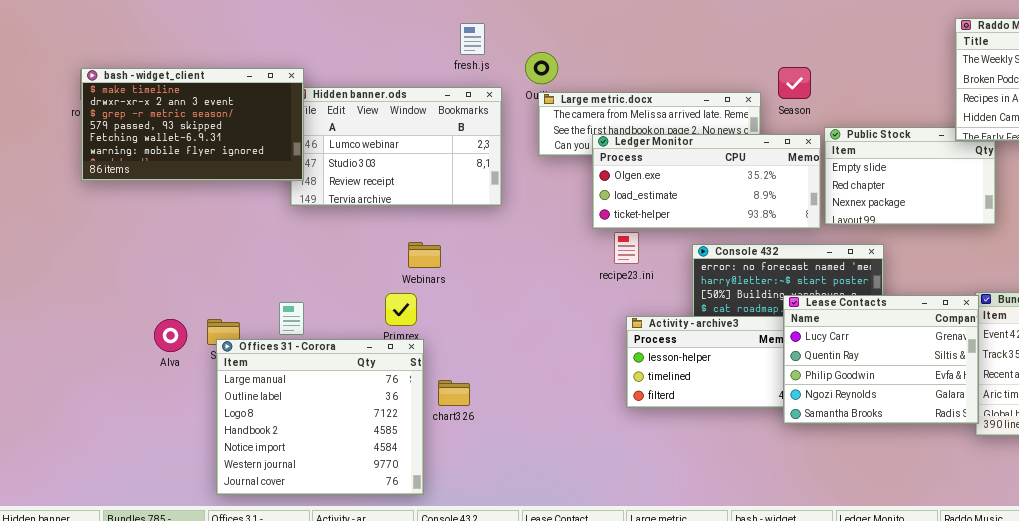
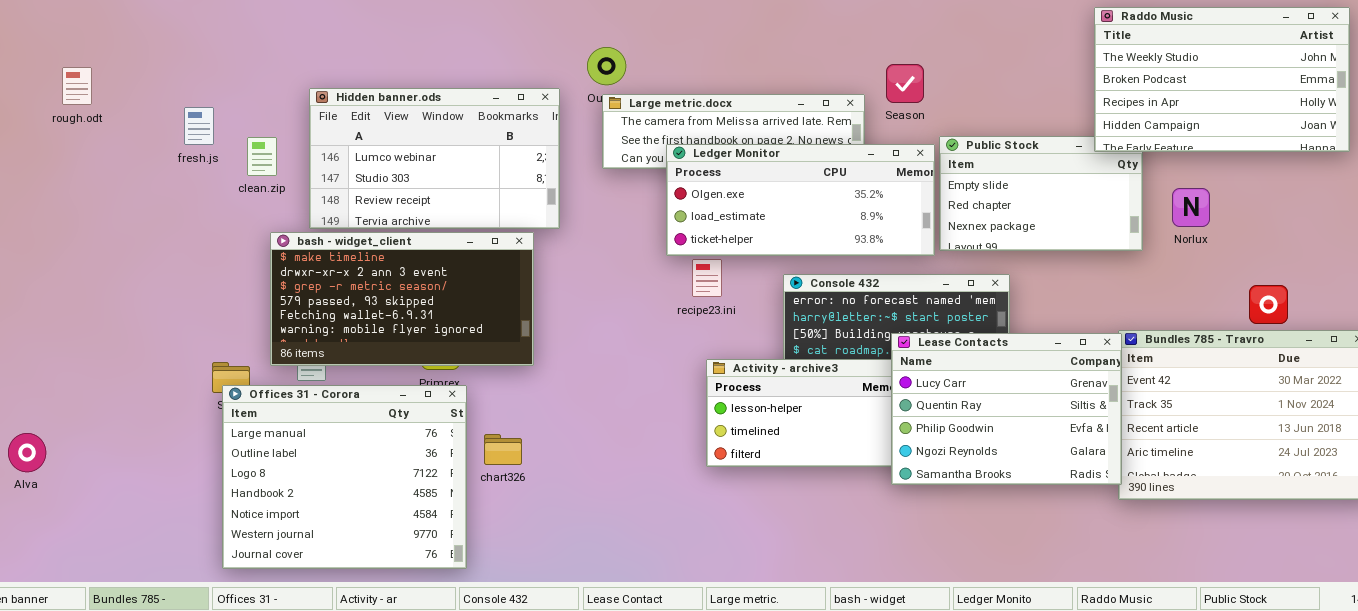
fresh.js: [460,23,485,55] -> [184,107,214,145], moved
bash - widget_client: [81,68,304,181] -> [270,232,534,366], moved
Alva: [154,319,187,352] -> [8,433,46,472], moved

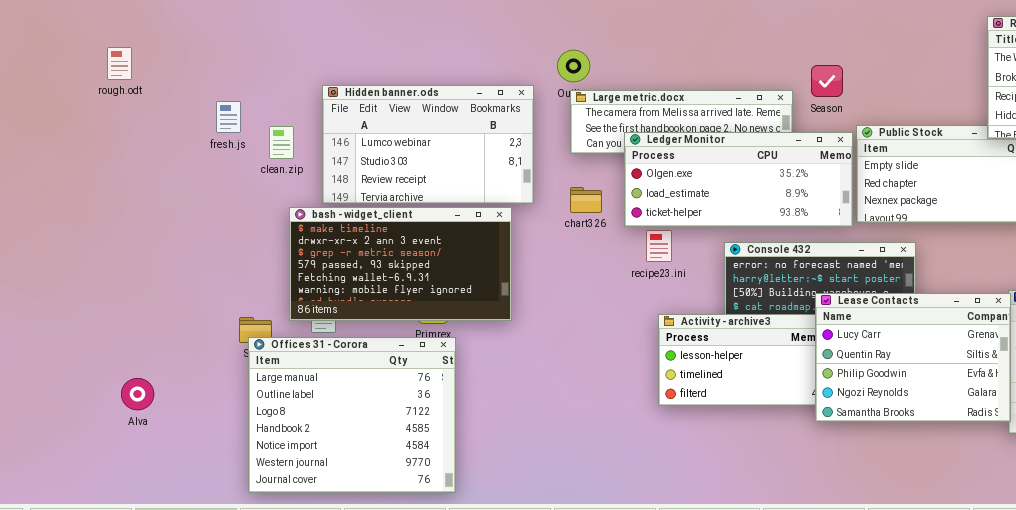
rough.odt: [62,67,92,105] -> [107,47,132,80], moved
Alva: [8,433,46,472] -> [121,378,154,410], moved
chart326: [484,434,522,465] -> [570,187,602,213], moved

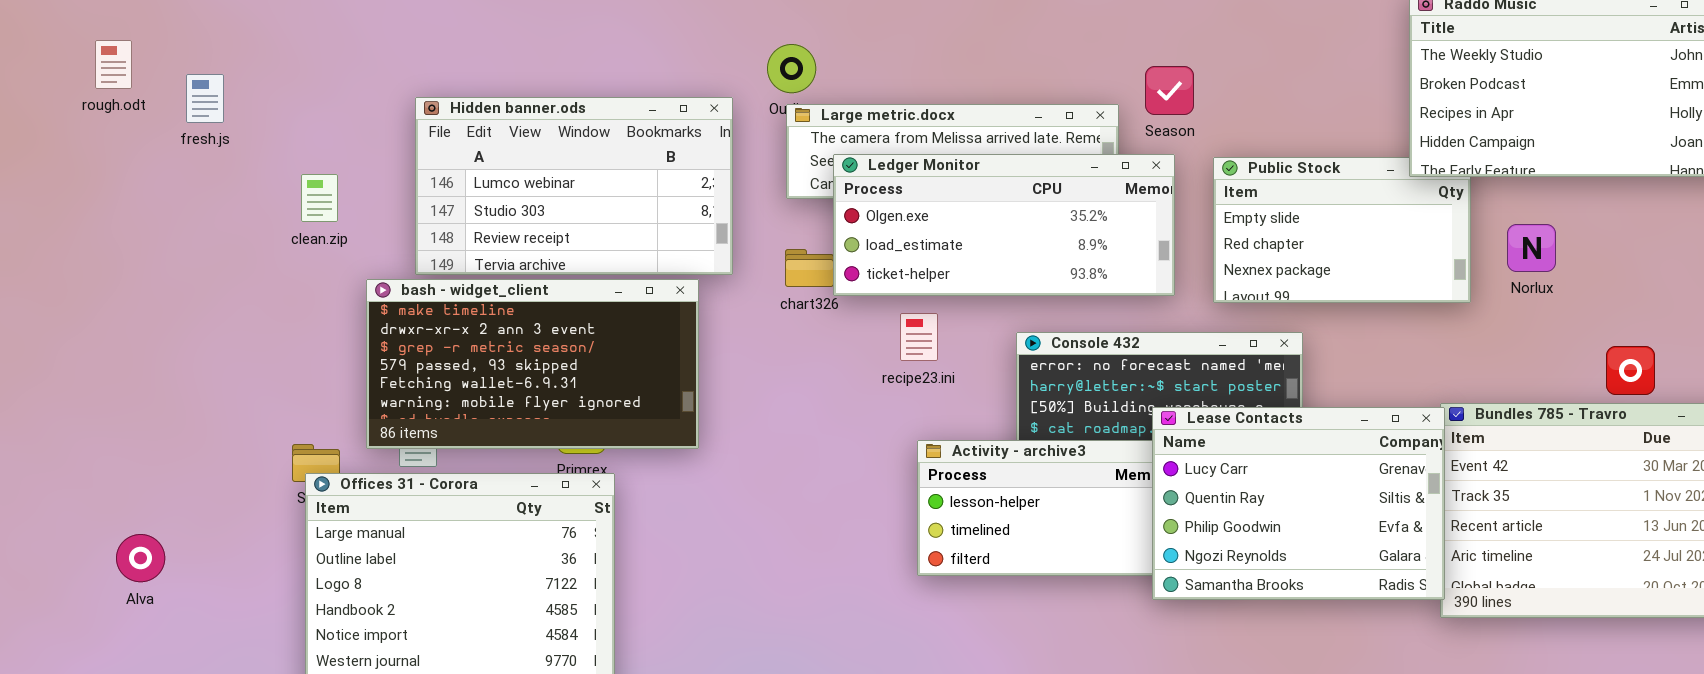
fresh.js: [216,101,241,133] -> [186,74,224,123], moved
clean.zip: [269,126,294,159] -> [301,174,338,222], moved
Ledger Monitor: [624,132,853,227] -> [833,154,1175,296], moved

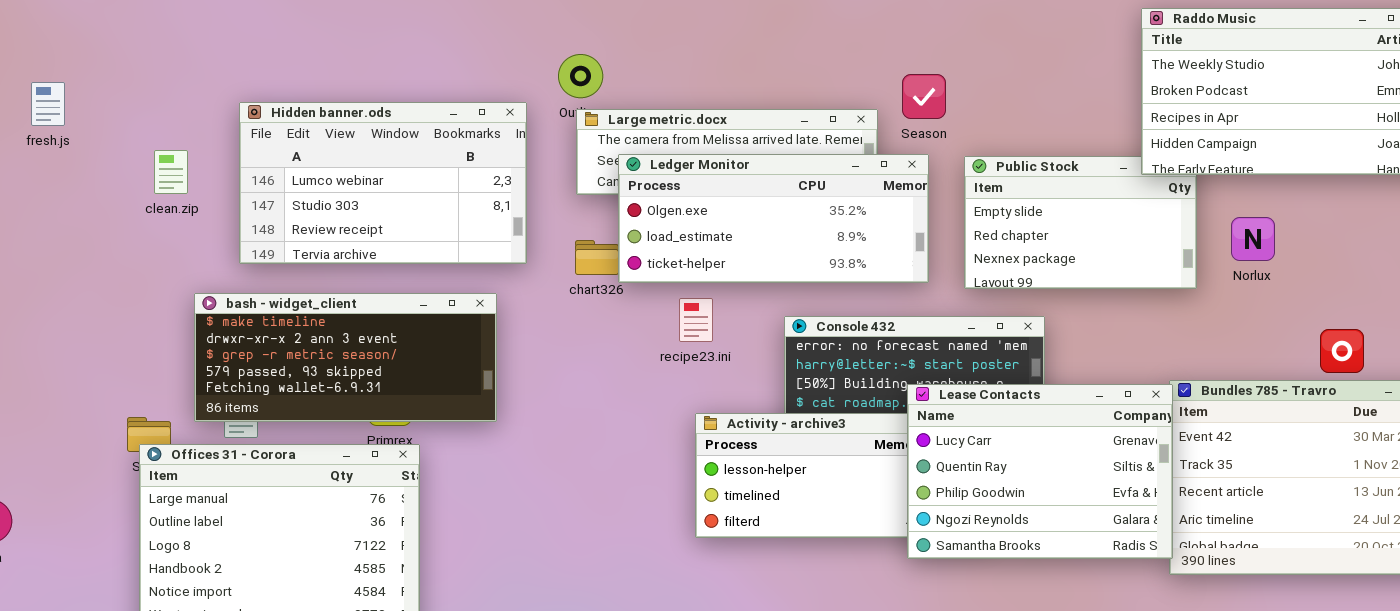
clean.zip: [301,174,338,222] -> [154,150,188,194], moved
bash - widget_client: [366,279,699,449] -> [194,293,497,422], resized

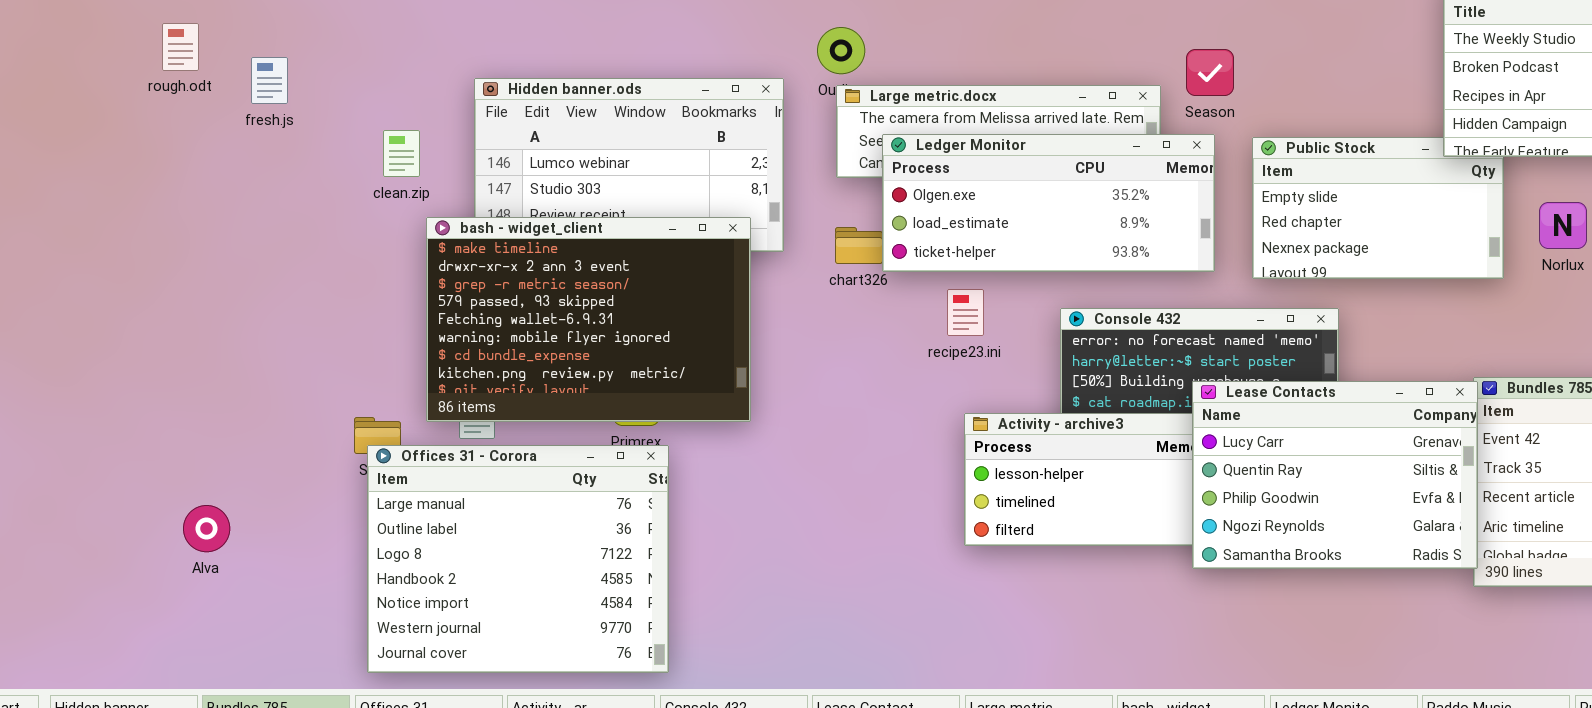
bash - widget_client: [194,293,497,422] -> [426,217,751,422], resized

